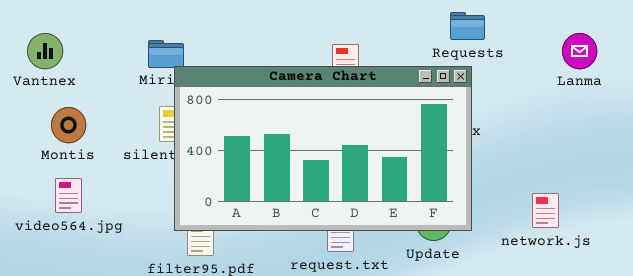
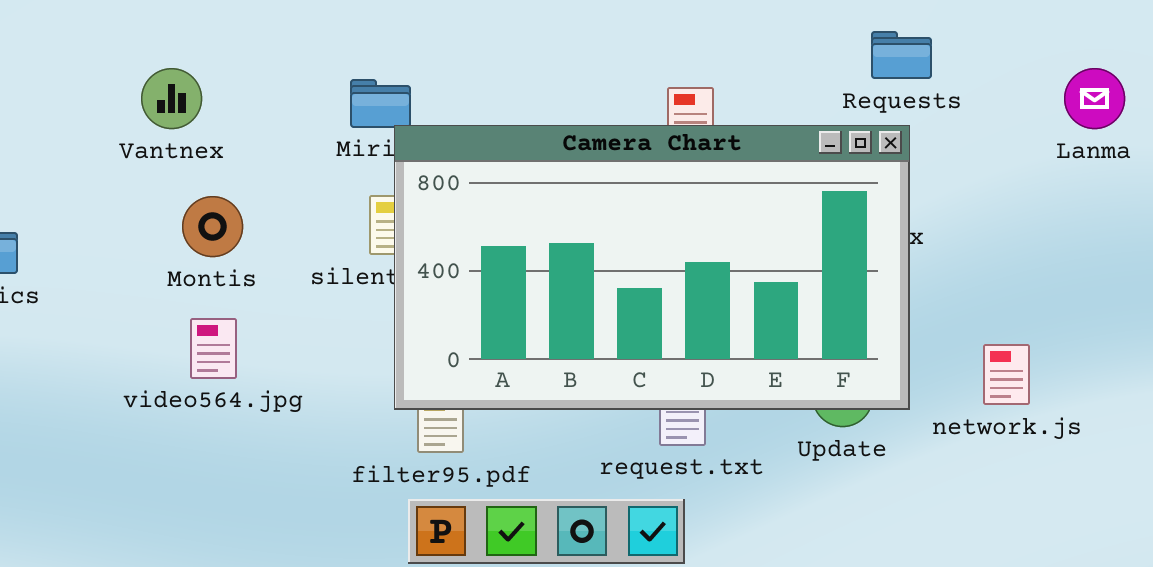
network.js: [532,193,559,228] -> [983,344,1030,405], moved

